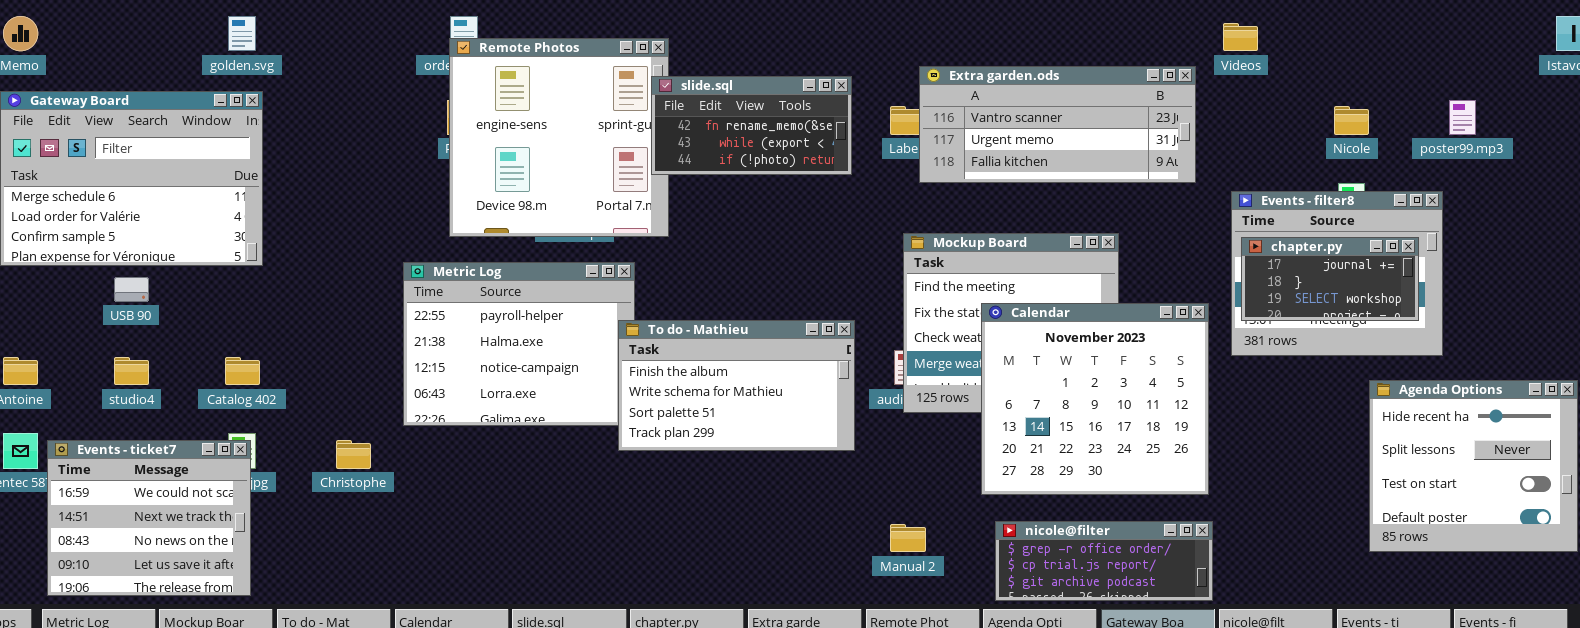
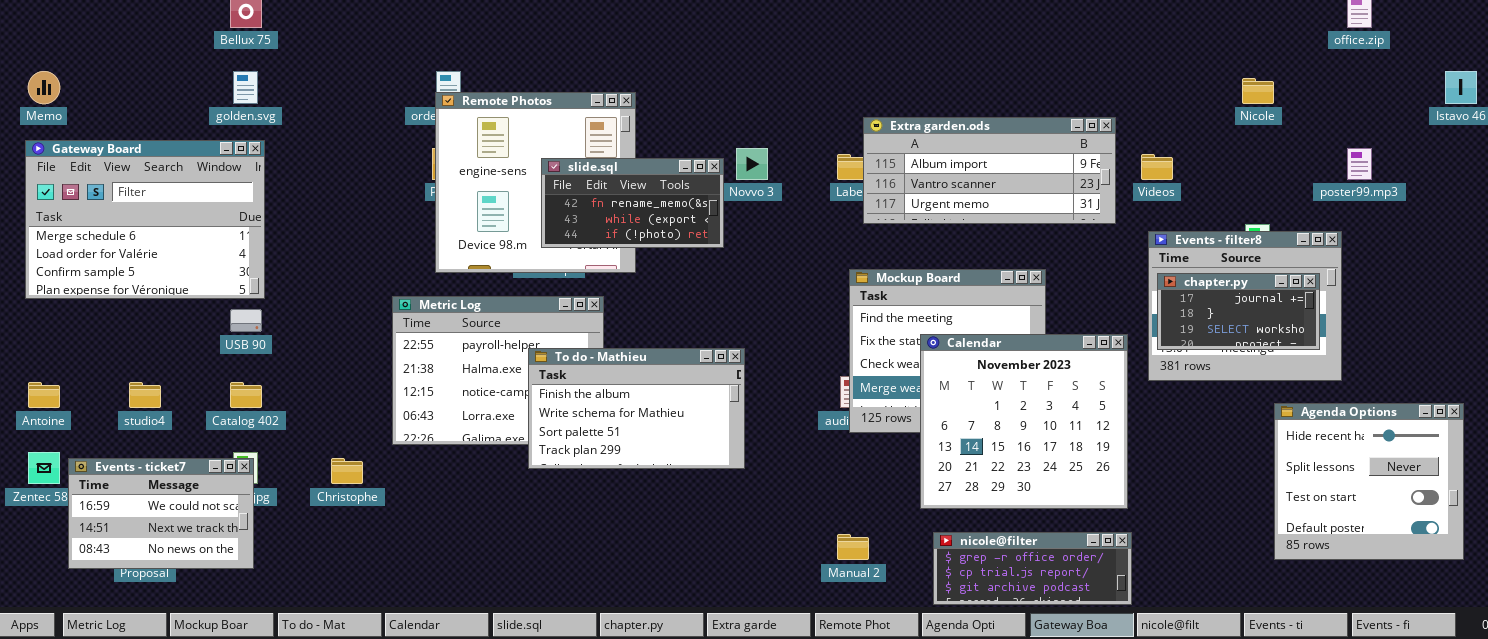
Videos: [1223,23,1258,51] -> [1141,154,1173,180], moved
Extra garden.ods: [919,66,1196,183] -> [863,117,1116,224], scrolled up 1 row
slide.sql: [651,76,852,175] -> [541,158,724,248], moved
Nicole: [1334,106,1369,135] -> [1242,78,1274,104], moved
USB 90: [114,277,149,302] -> [230,309,262,332], moved
To do - Mathieu: [618,320,855,451] -> [528,348,745,469], moved
Events - ticket7: [47,440,251,596] -> [68,458,254,569], resized

